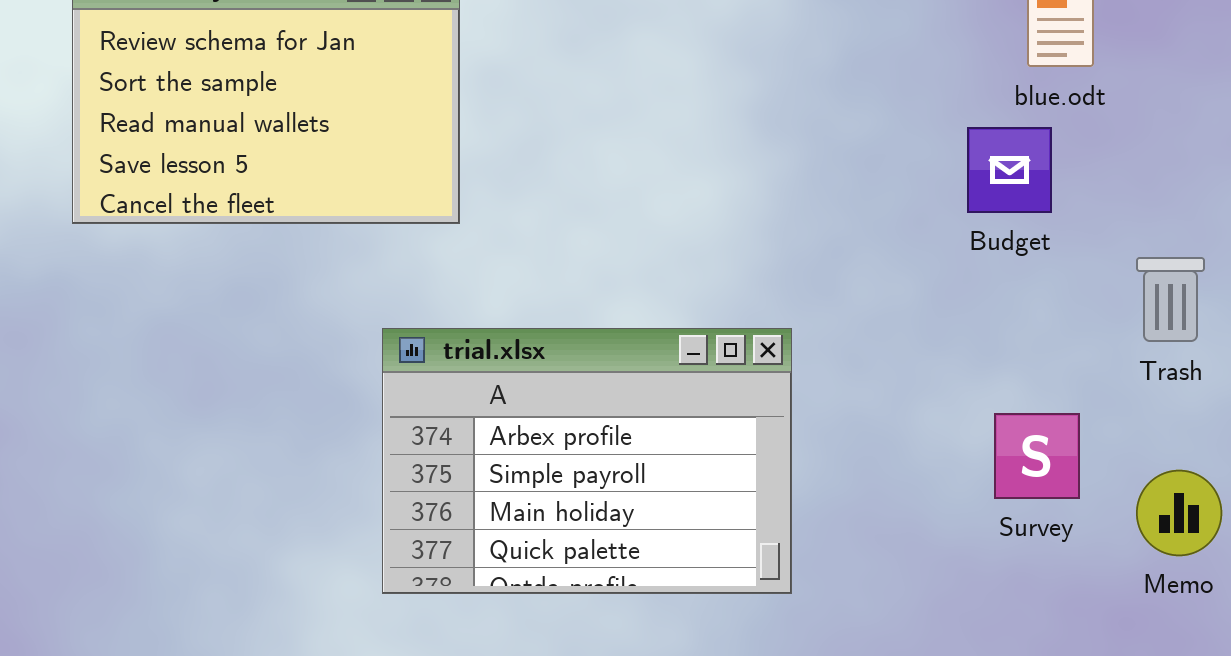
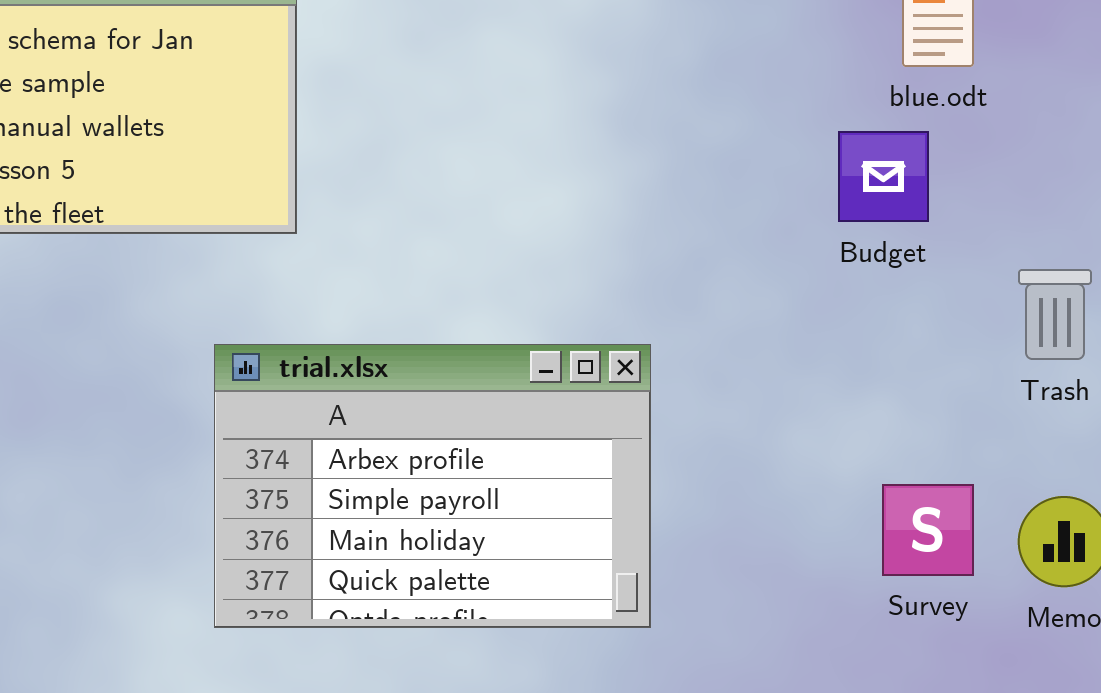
Survey: [994,413,1080,499] -> [882,484,974,576], moved

